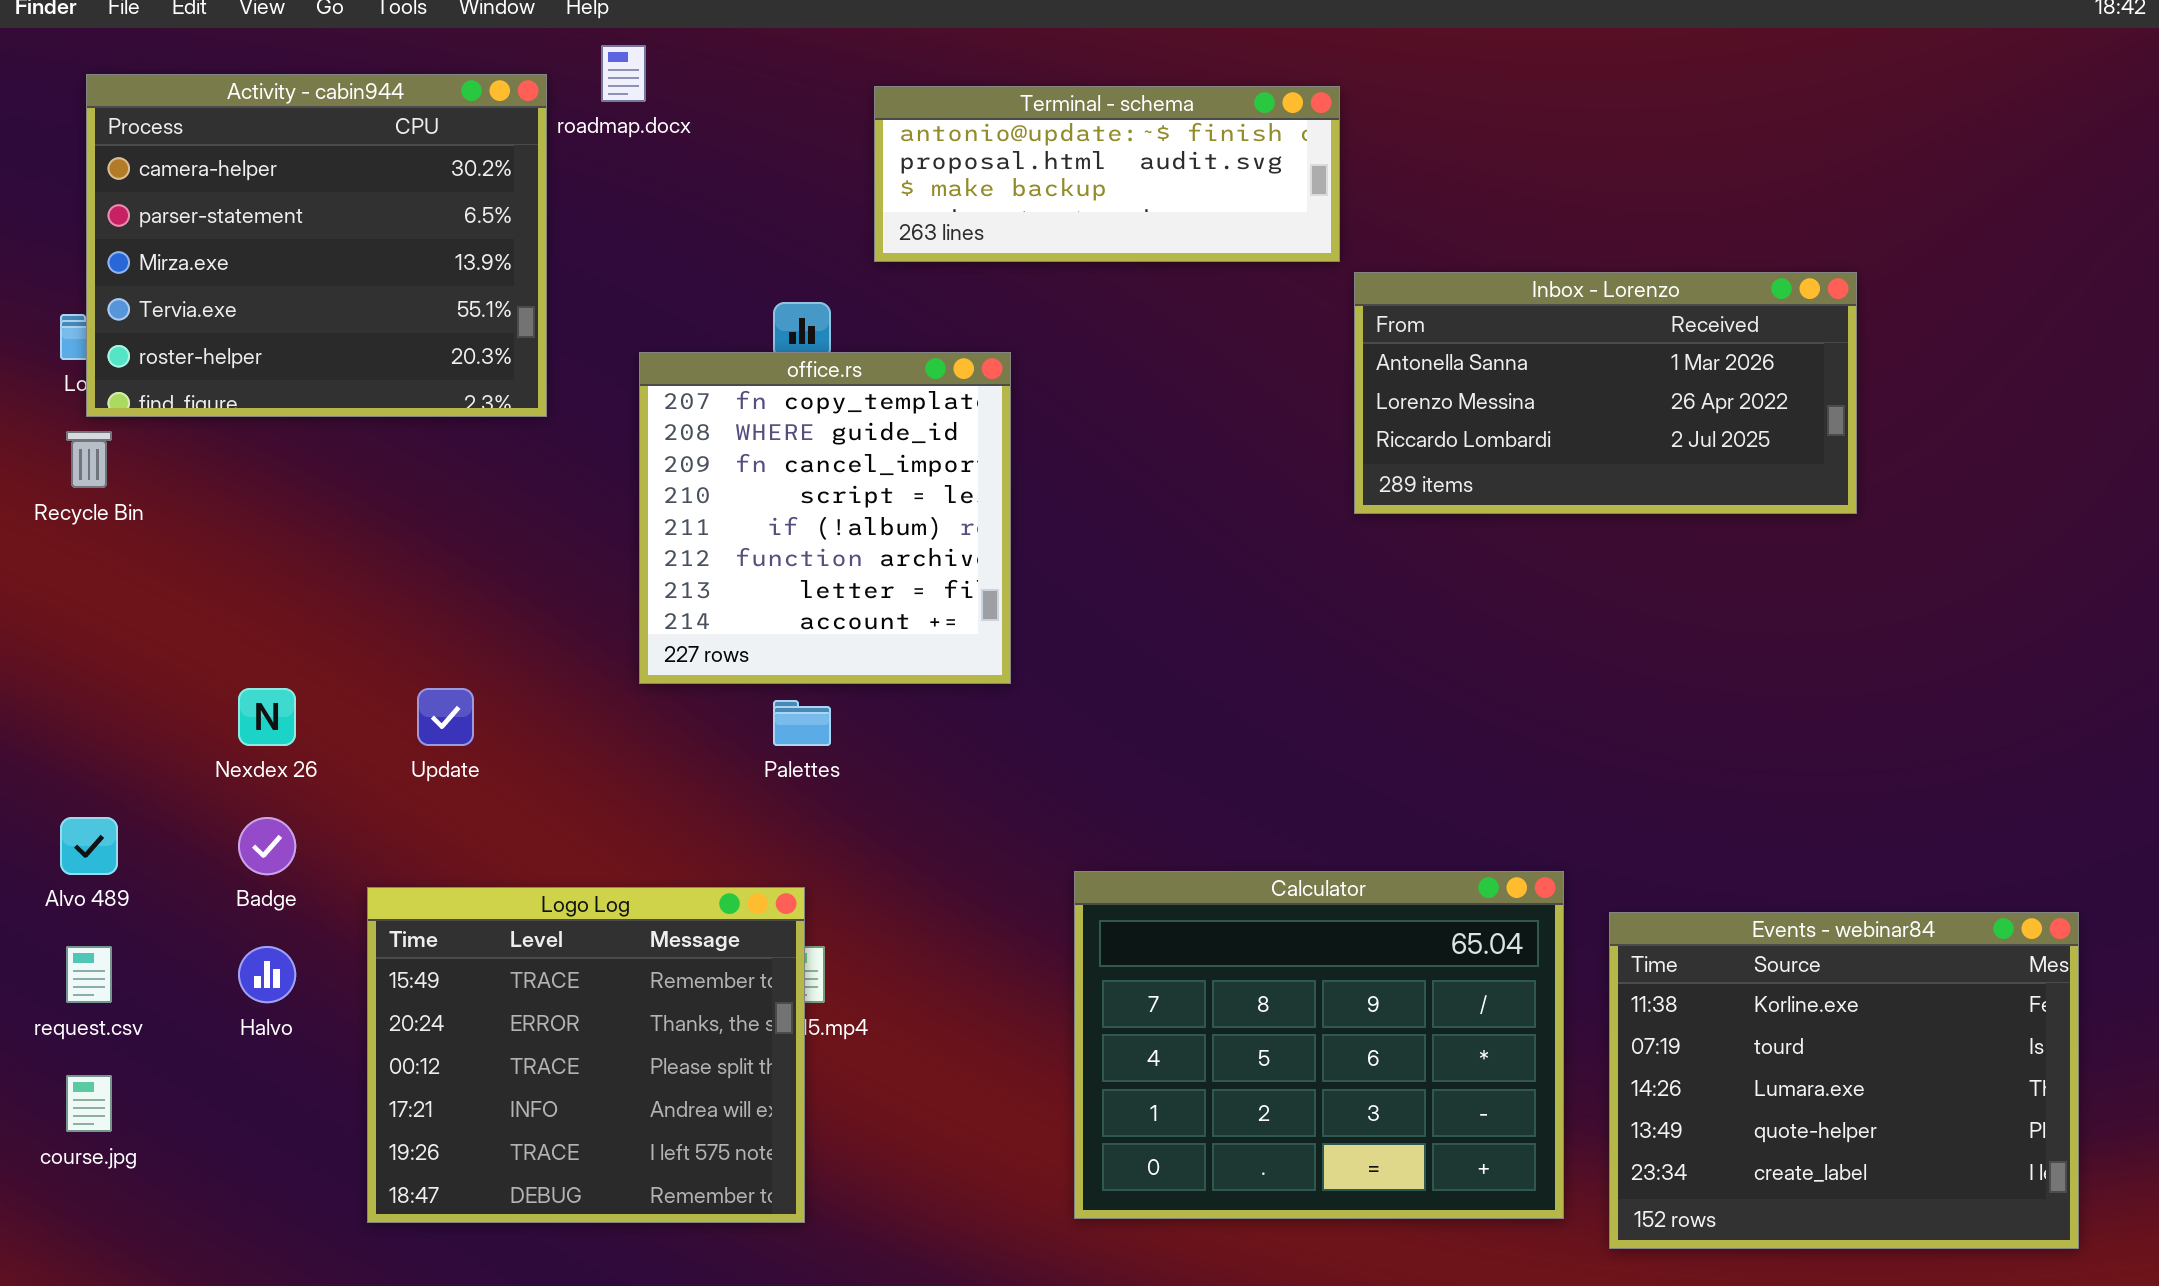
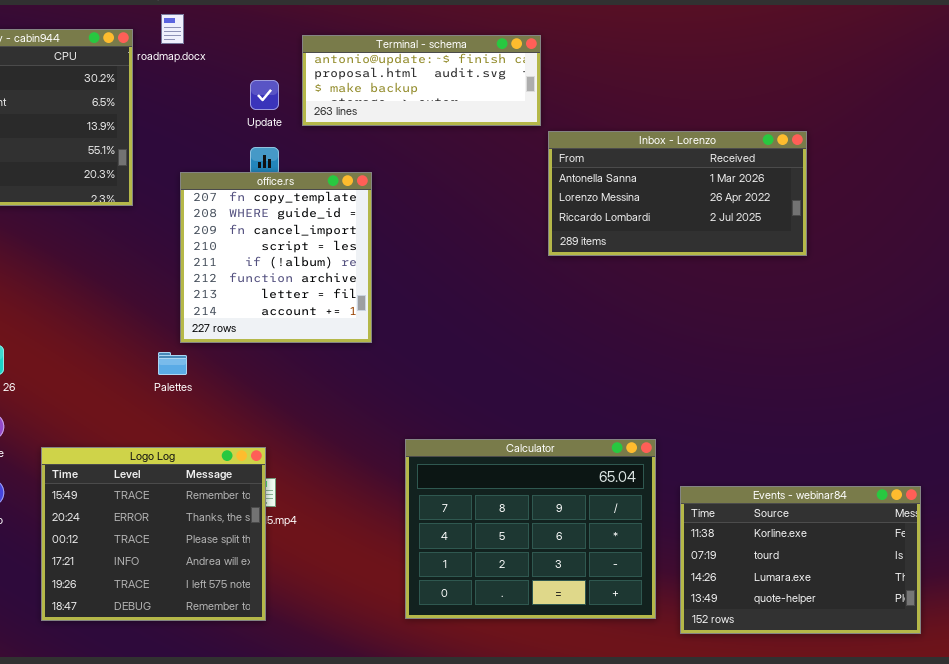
Update: [417,688,474,746] -> [250,80,279,110], moved
Palettes: [773,700,831,746] -> [158,352,187,375], moved
Events - webinar84: [1609,912,2079,1249] -> [680,486,921,634], resized

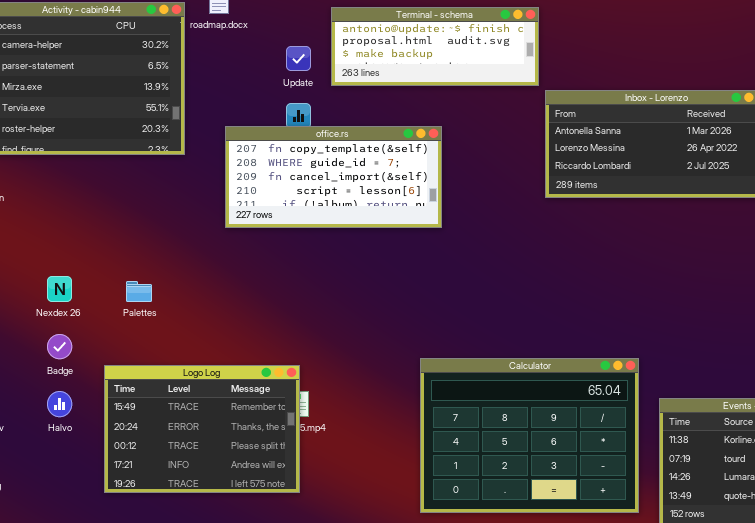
office.rs: [180,172,372,343] -> [225,126,442,228], resized
Palettes: [158,352,187,375] -> [126,281,152,302], moved
Logo Log: [41,447,266,621] -> [104,365,300,493], resized

